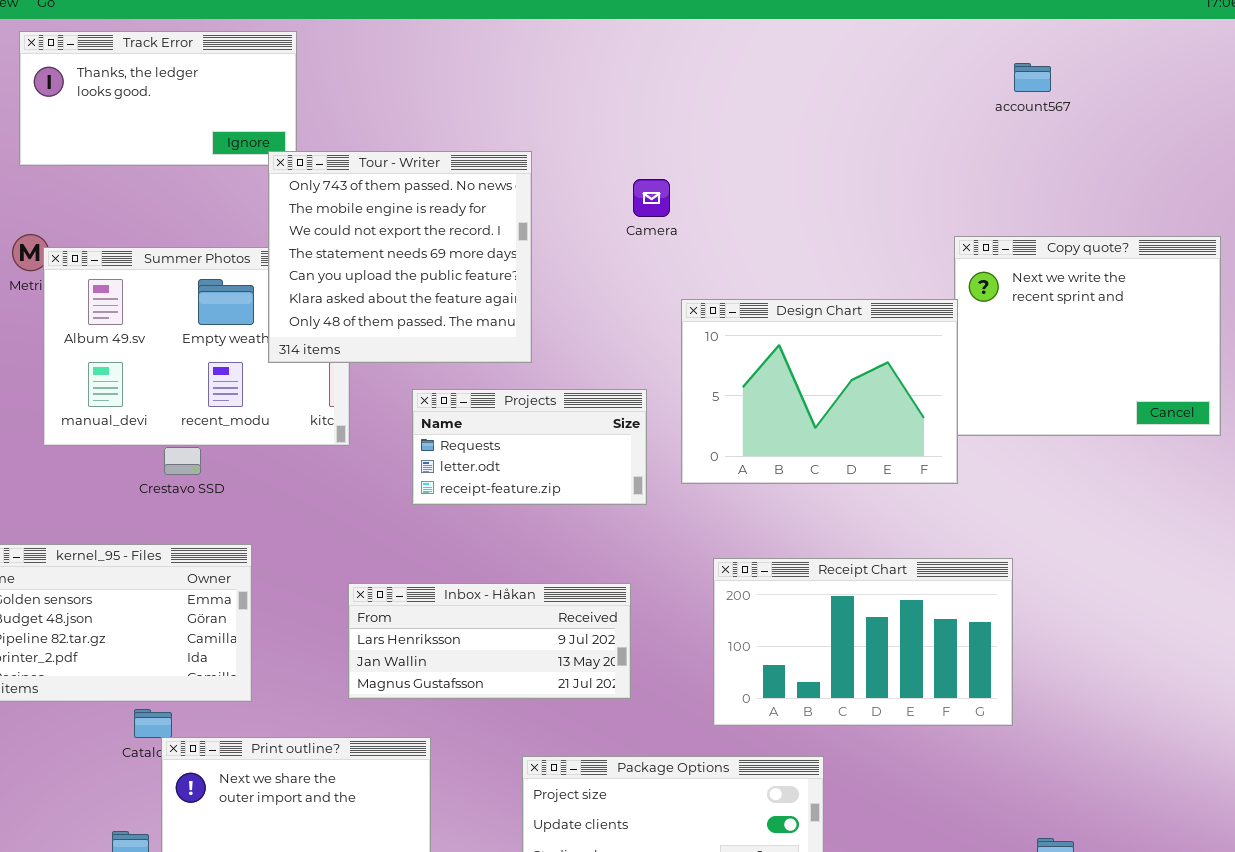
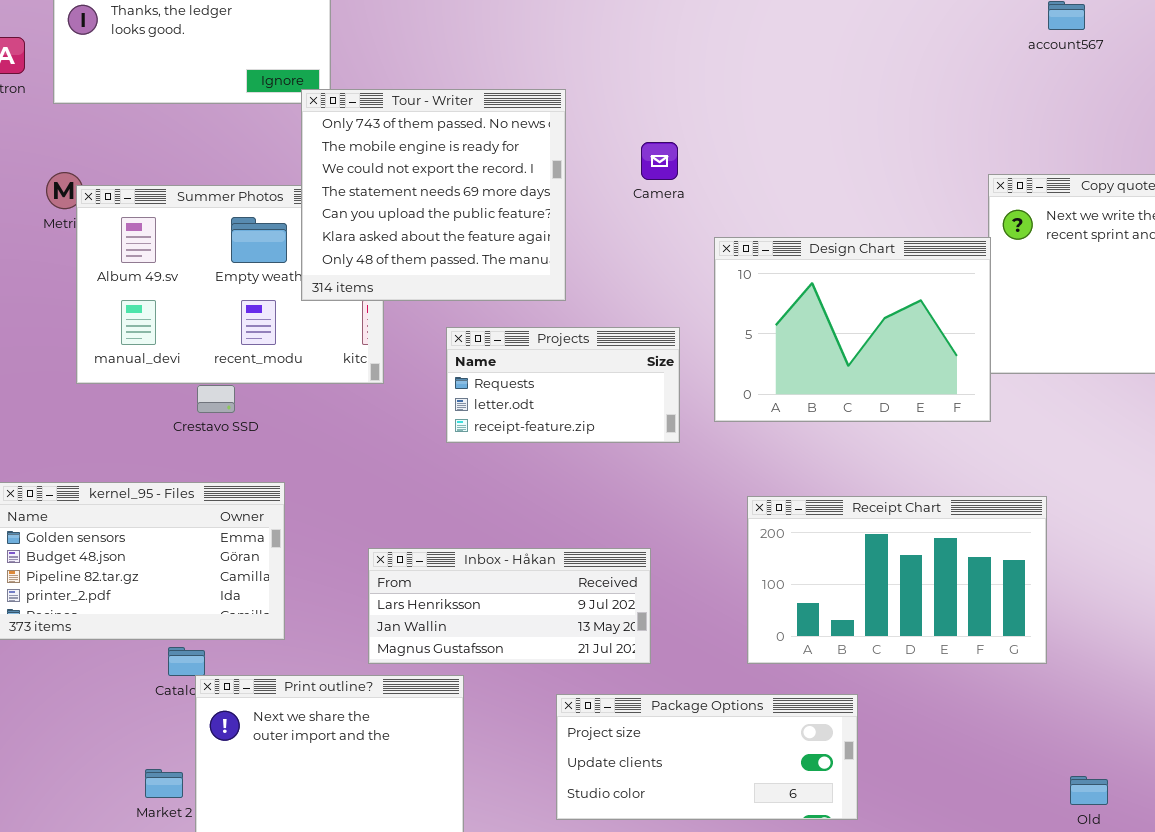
Camera: [633,179,670,217] -> [641,142,678,180], moved
Inbox - Håkan: [348,583,631,699] -> [368,548,651,664], moved

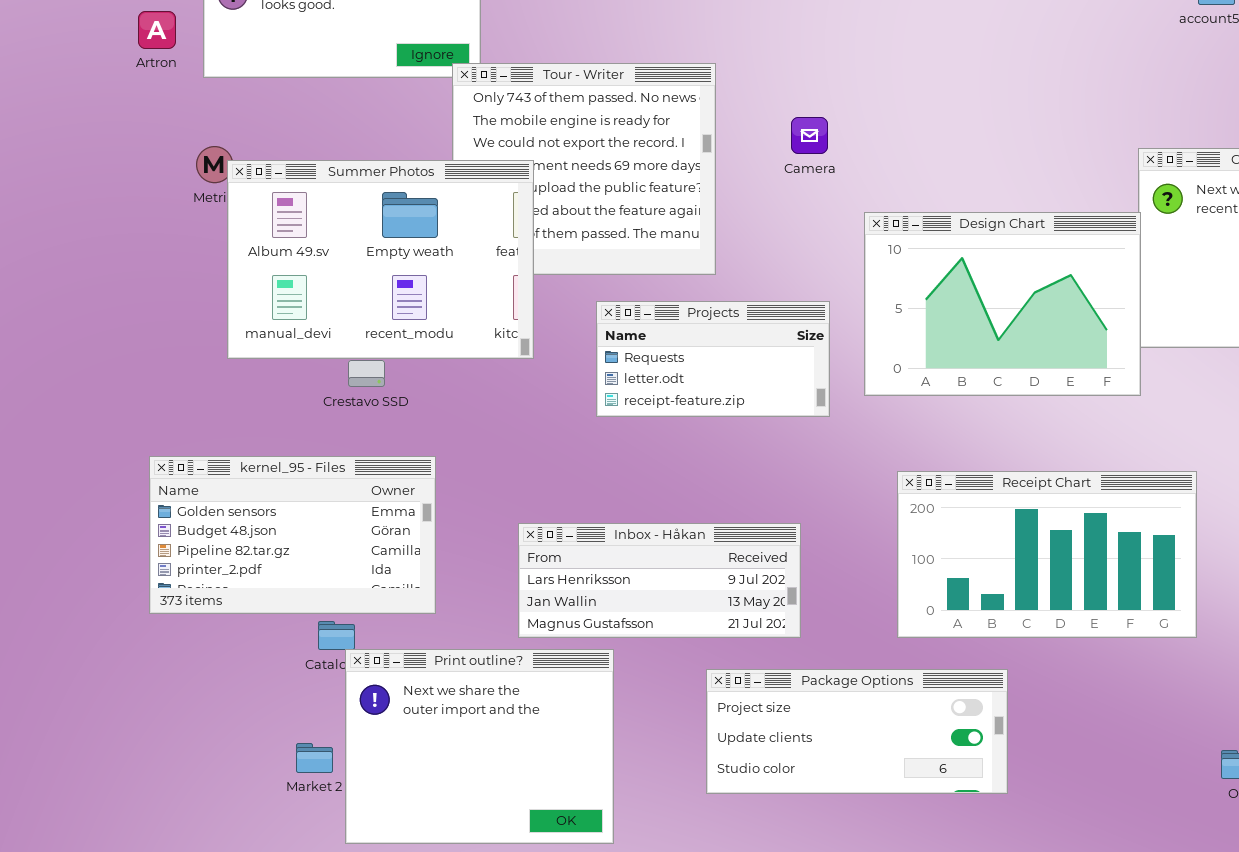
Summer Photos: [76,185,384,384] -> [227,160,534,359], raised

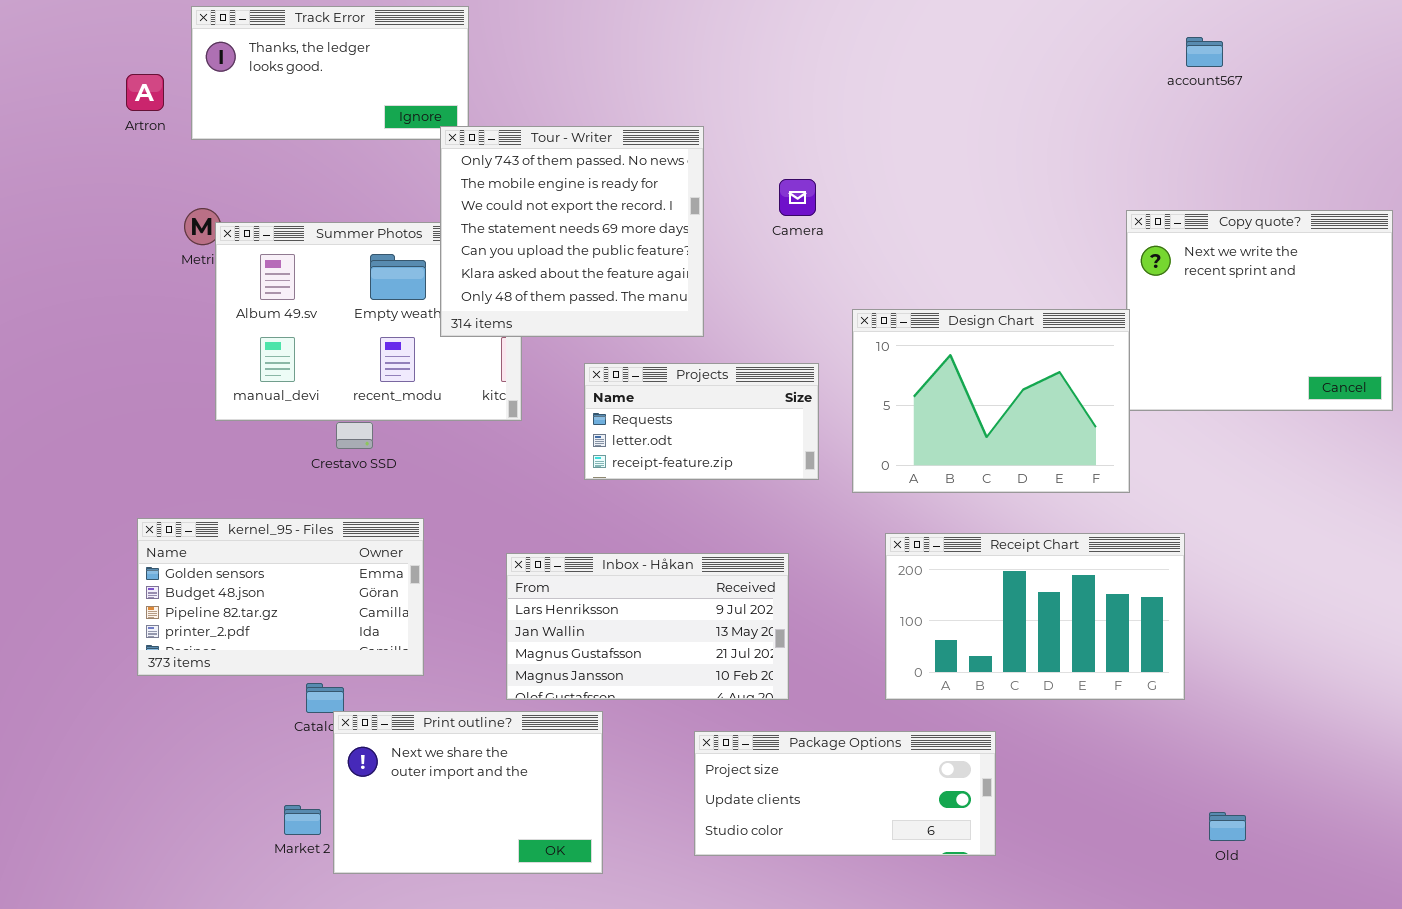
Tour - Writer: [452,63,716,275] -> [440,126,704,337], raised
Design Chart: [864,212,1141,396] -> [852,309,1130,493], moved
Inbox - Håkan: [518,523,801,638] -> [506,553,789,700], resized
Print outline?: [345,649,614,844] -> [333,711,603,874], resized

